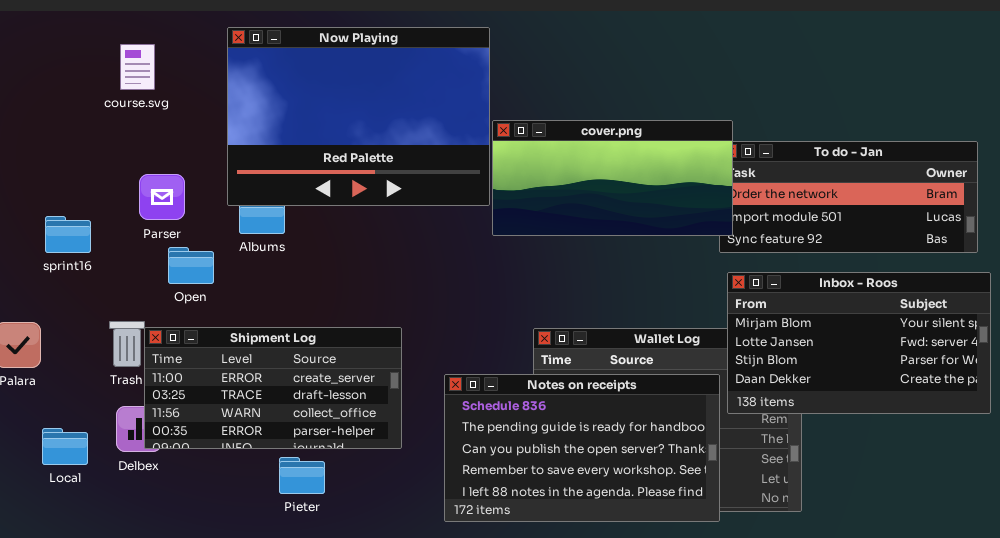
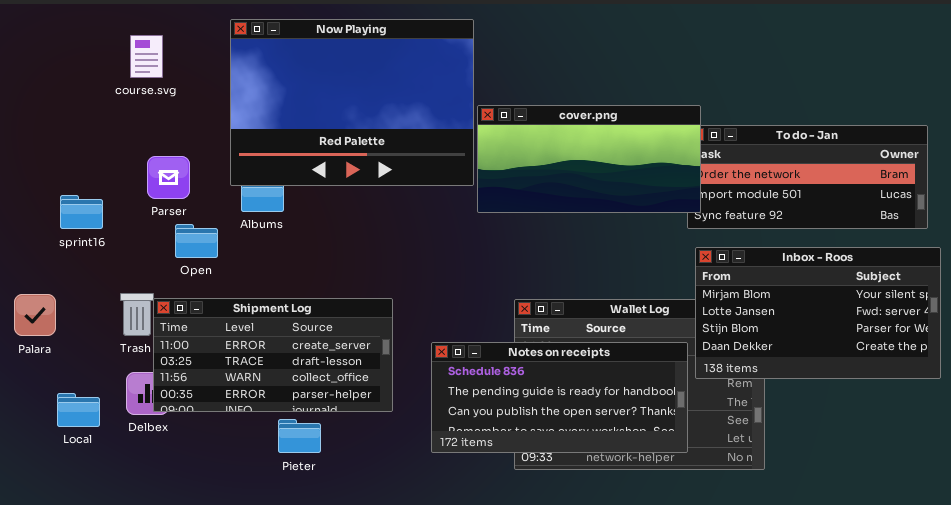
Notes on receipts: [444,374,720,522] -> [431,342,688,453], resized

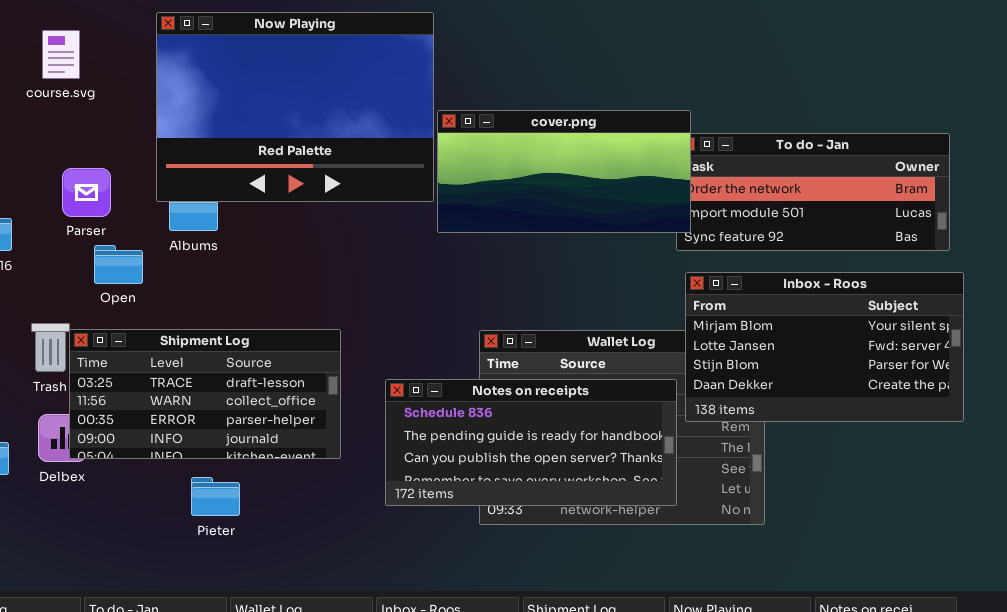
Shipment Log: [153,298,393,412] -> [69,329,341,459], scrolled down 1 row
Pieter: [278,419,321,453] -> [191,477,240,516], moved

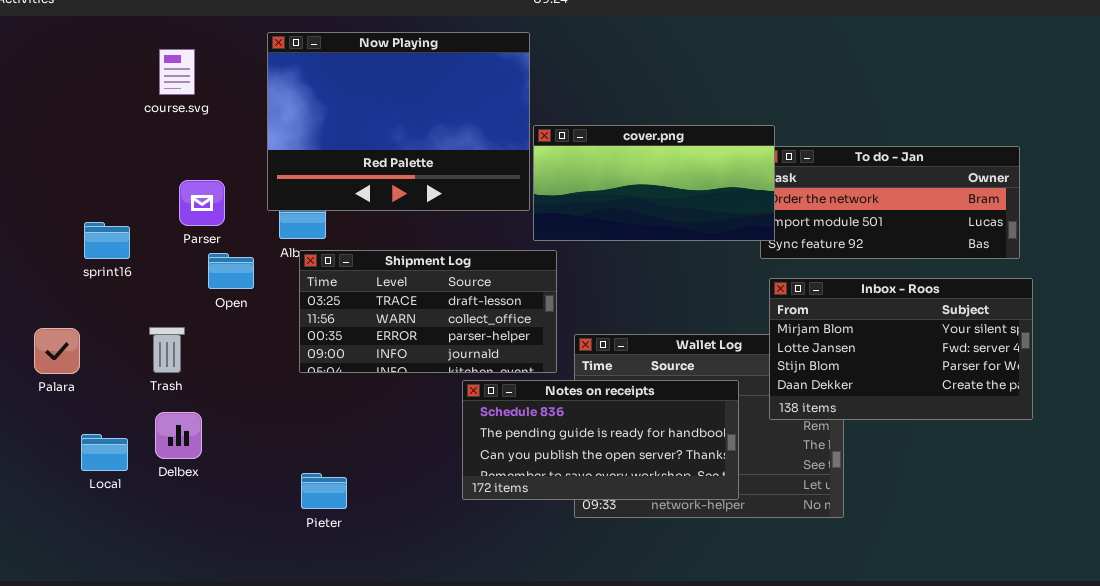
Shipment Log: [69,329,341,459] -> [299,250,557,373], moved
Notes on receipts: [385,379,677,506] -> [462,380,739,500], moved

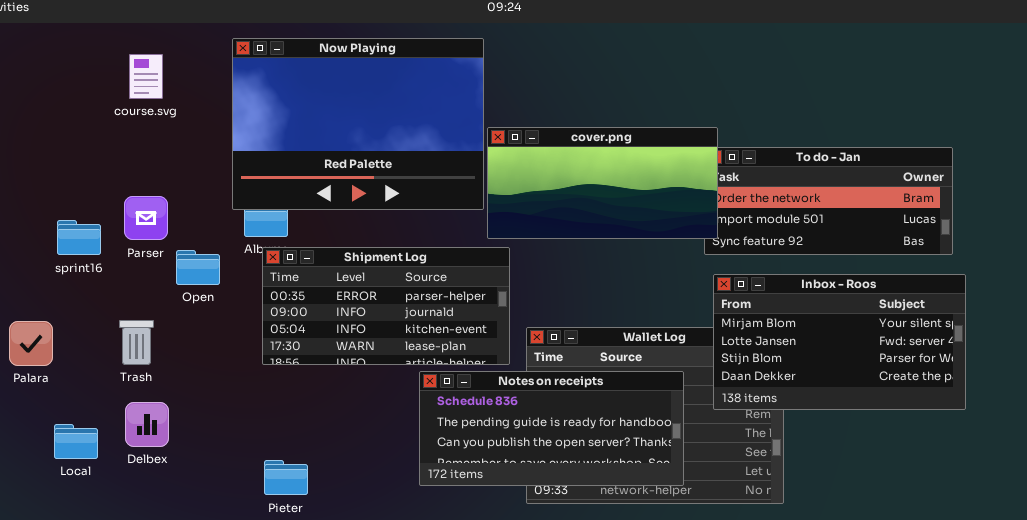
Parser: [179,180,225,226] -> [124,196,168,240], moved
Shipment Log: [299,250,557,373] -> [262,247,510,365], scrolled down 2 rows

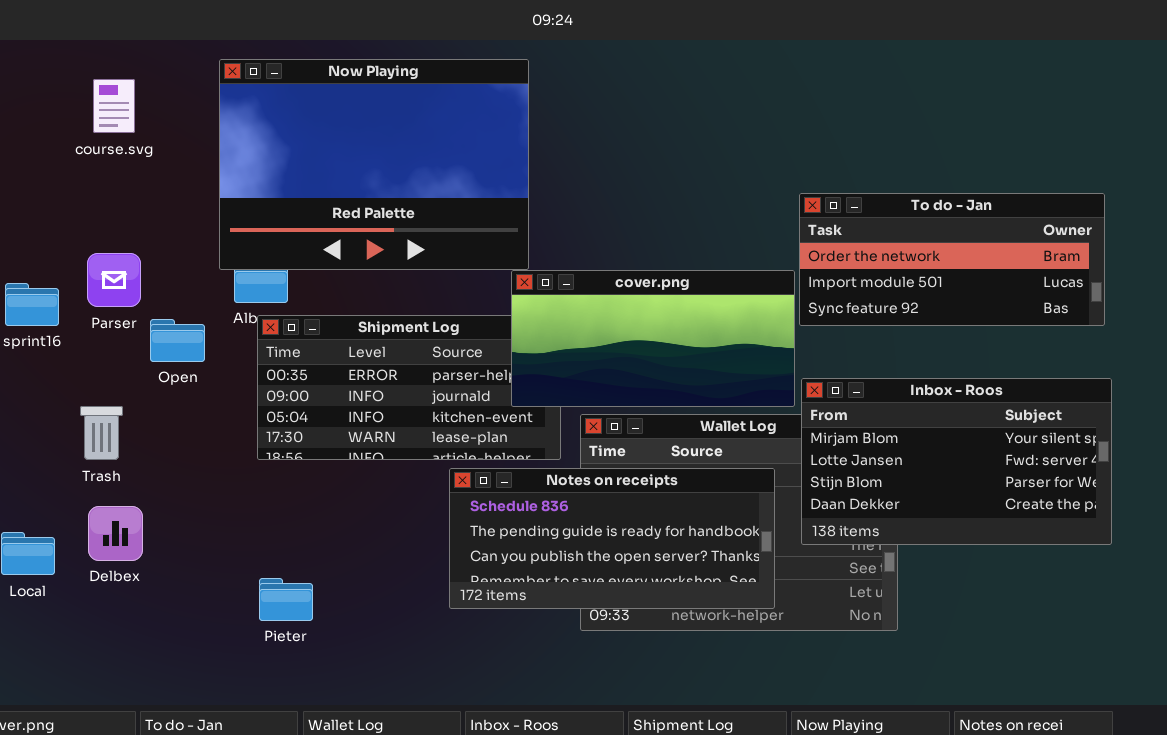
cover.png: [487,127,718,239] -> [511,270,795,407], moved
Inbox - Roos: [713,274,966,410] -> [801,378,1112,545], moved

